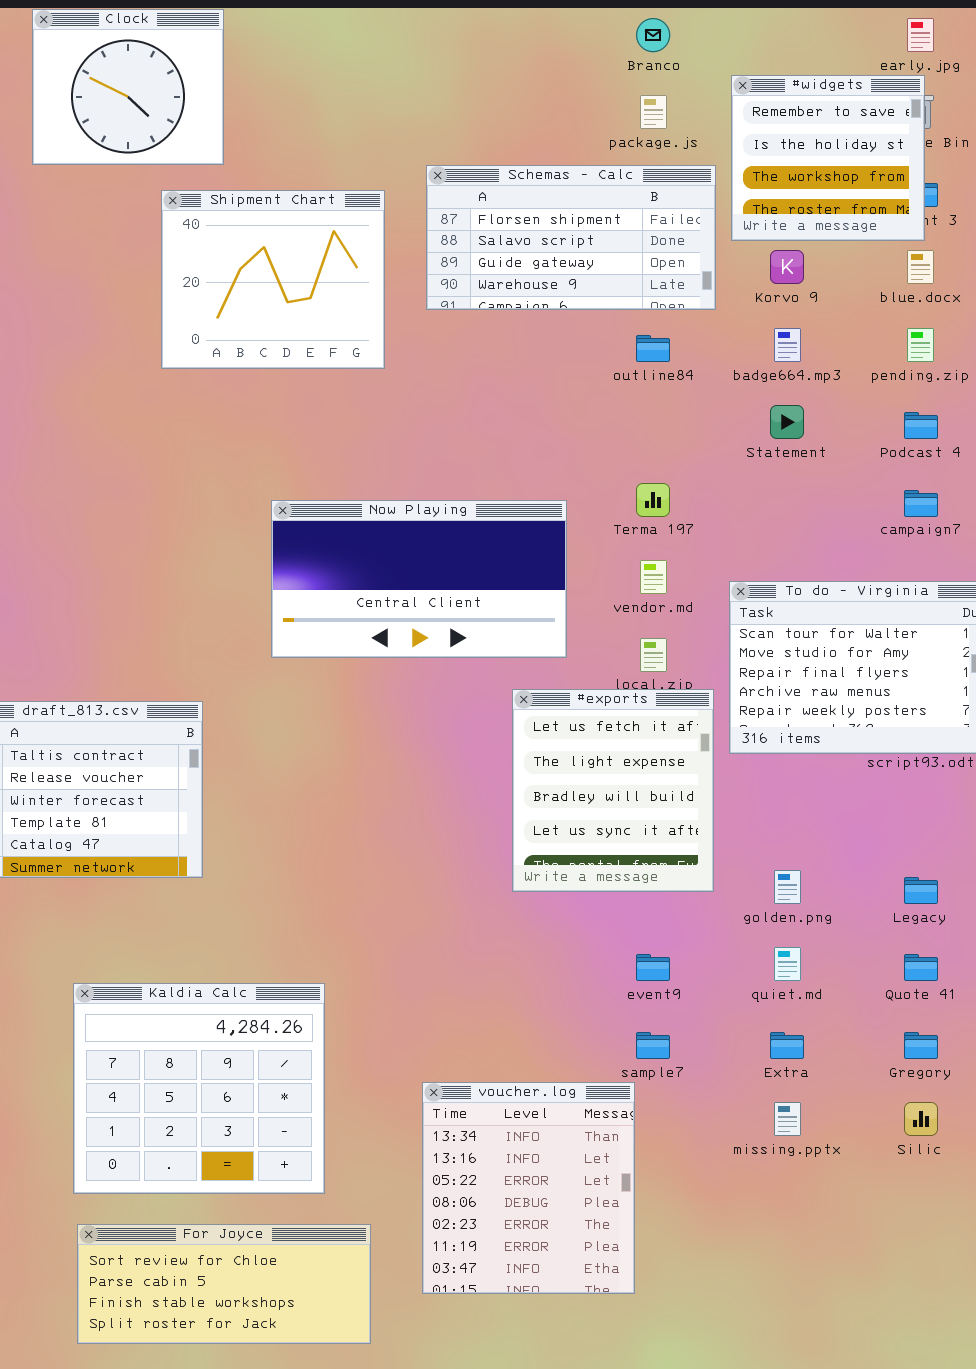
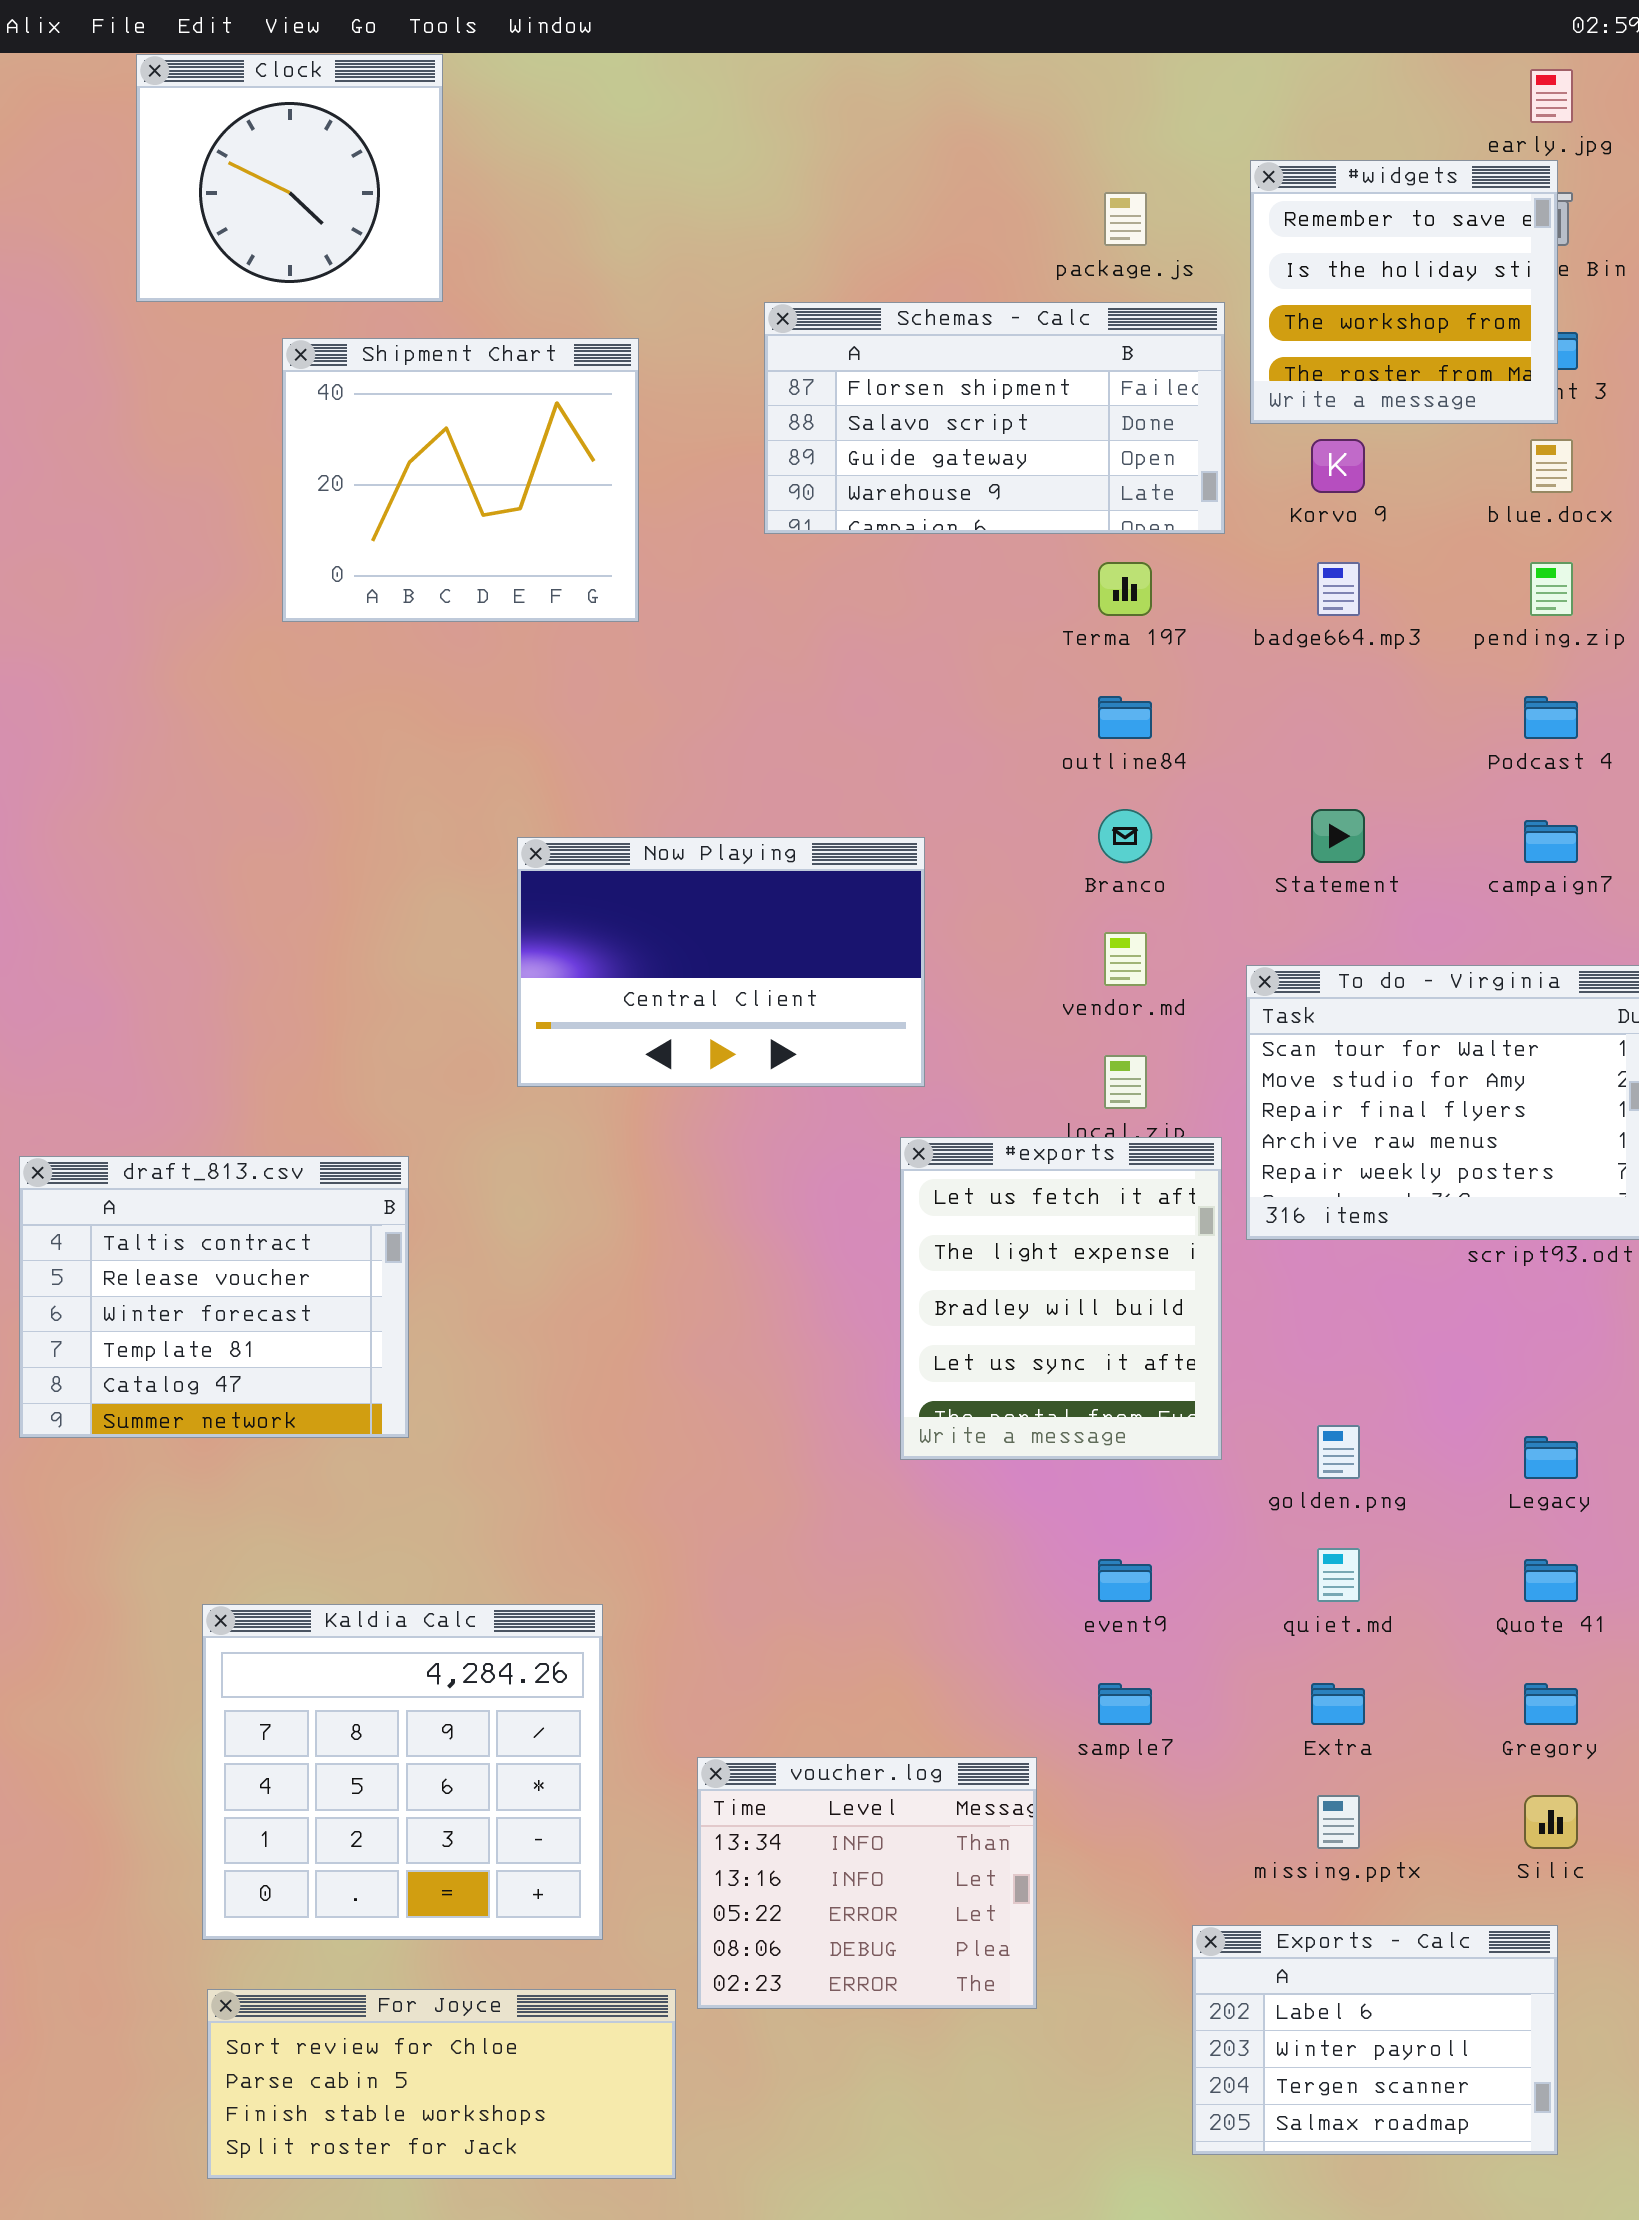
Branco: [636,18,670,52] -> [1098,809,1152,863], moved
Shipment Chart: [161,190,385,369] -> [282,338,639,622], moved
outline84: [636,335,670,362] -> [1098,696,1152,739], moved
Statement: [770,405,804,439] -> [1311,809,1365,863], moved
Terma 197: [636,483,670,517] -> [1098,562,1152,616], moved
Now Playing: [271,500,567,658] -> [517,837,925,1087], resized
voucher.log: [422,1082,635,1294] -> [697,1757,1037,2009], moved, resized
Exports - Calc: none -> [1192,1925,1558,2155], opened

